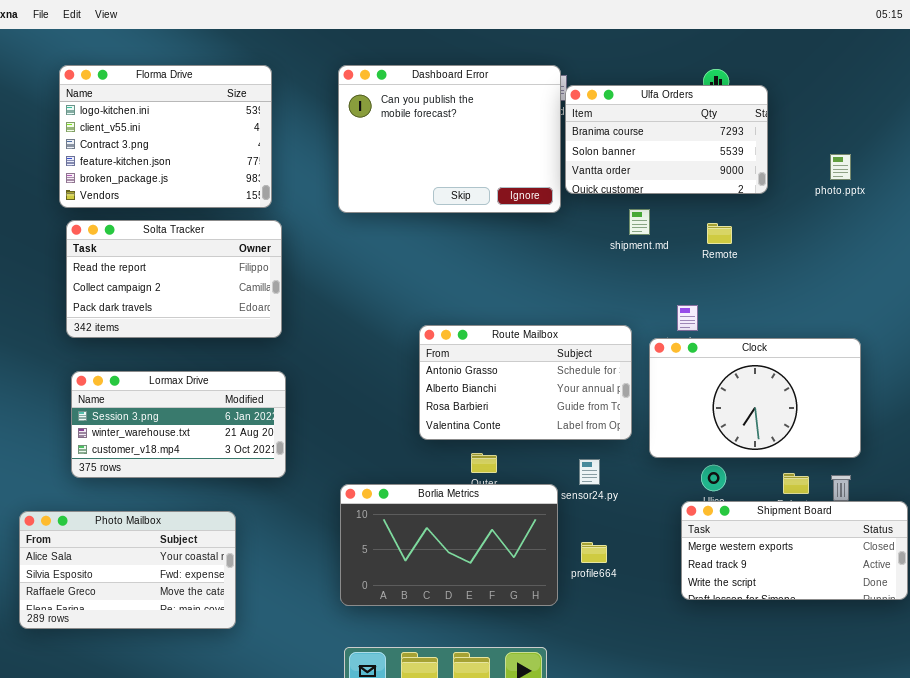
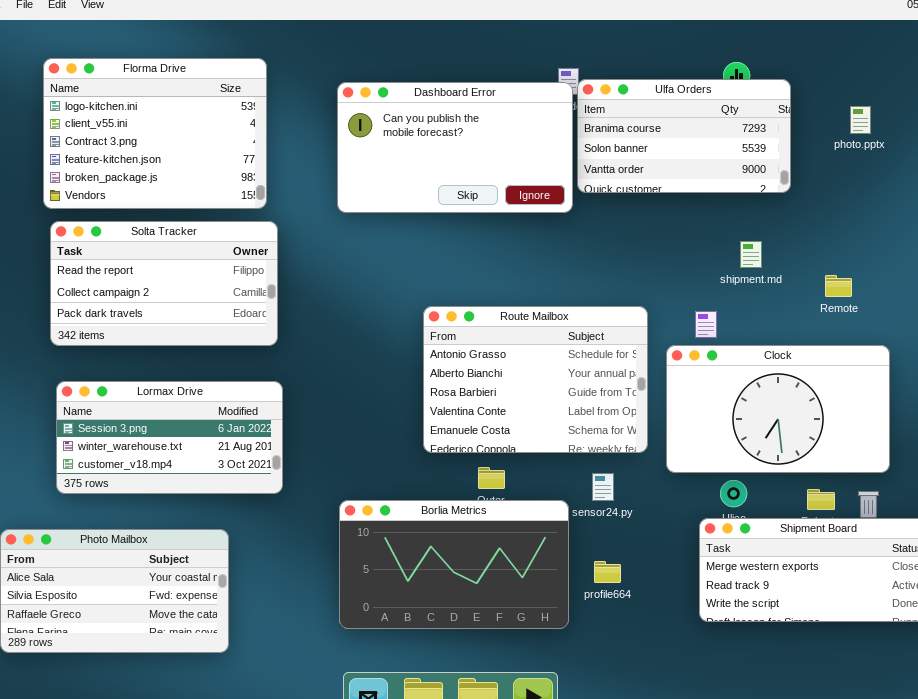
Dashboard Error: [338,65,561,213] -> [337,82,573,213], resized
photo.pptx: [830,154,851,180] -> [850,106,871,134], moved
shipment.md: [629,209,650,235] -> [740,241,762,268], moved
Remote: [707,223,732,244] -> [825,275,852,297], moved
Route Mailbox: [419,325,632,440] -> [423,306,648,453], resized

